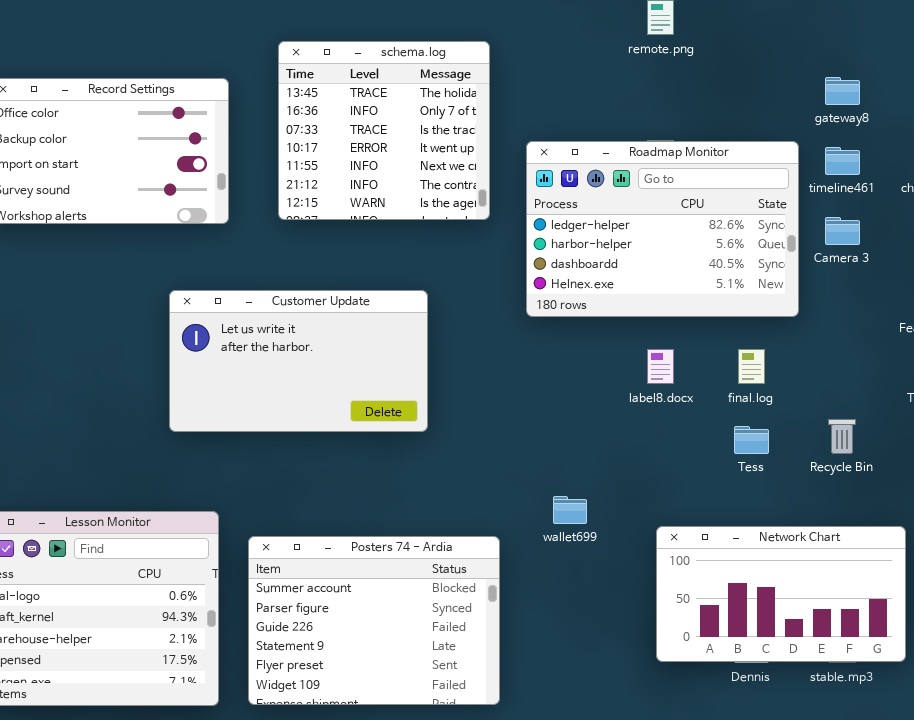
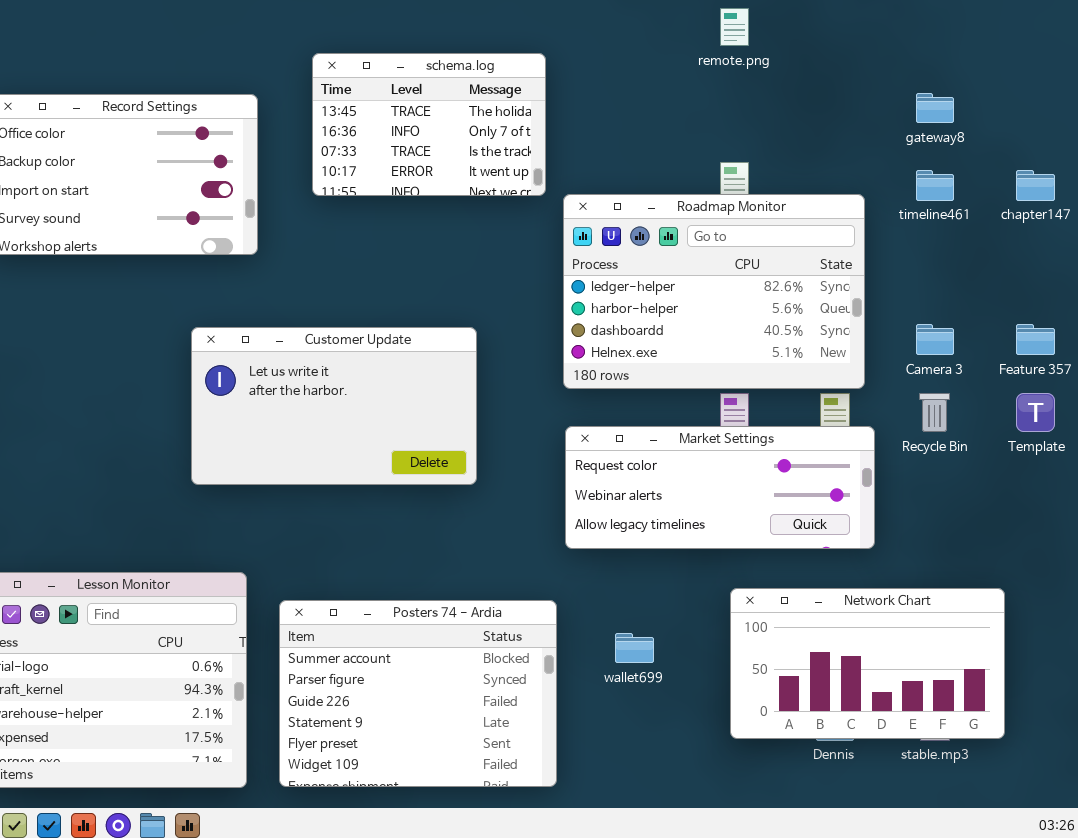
schema.log: [278,41,490,220] -> [312,53,546,196], resized
Roadmap Monitor: [526,141,799,317] -> [563,194,865,389], moved
Camera 3: [825,217,860,245] -> [916,324,954,355], moved
Market Settings: none -> [565,426,875,549], opened
Recycle Bin: [828,419,856,454] -> [919,393,950,432], moved
wallet699: [553,496,587,524] -> [615,633,654,663], moved

